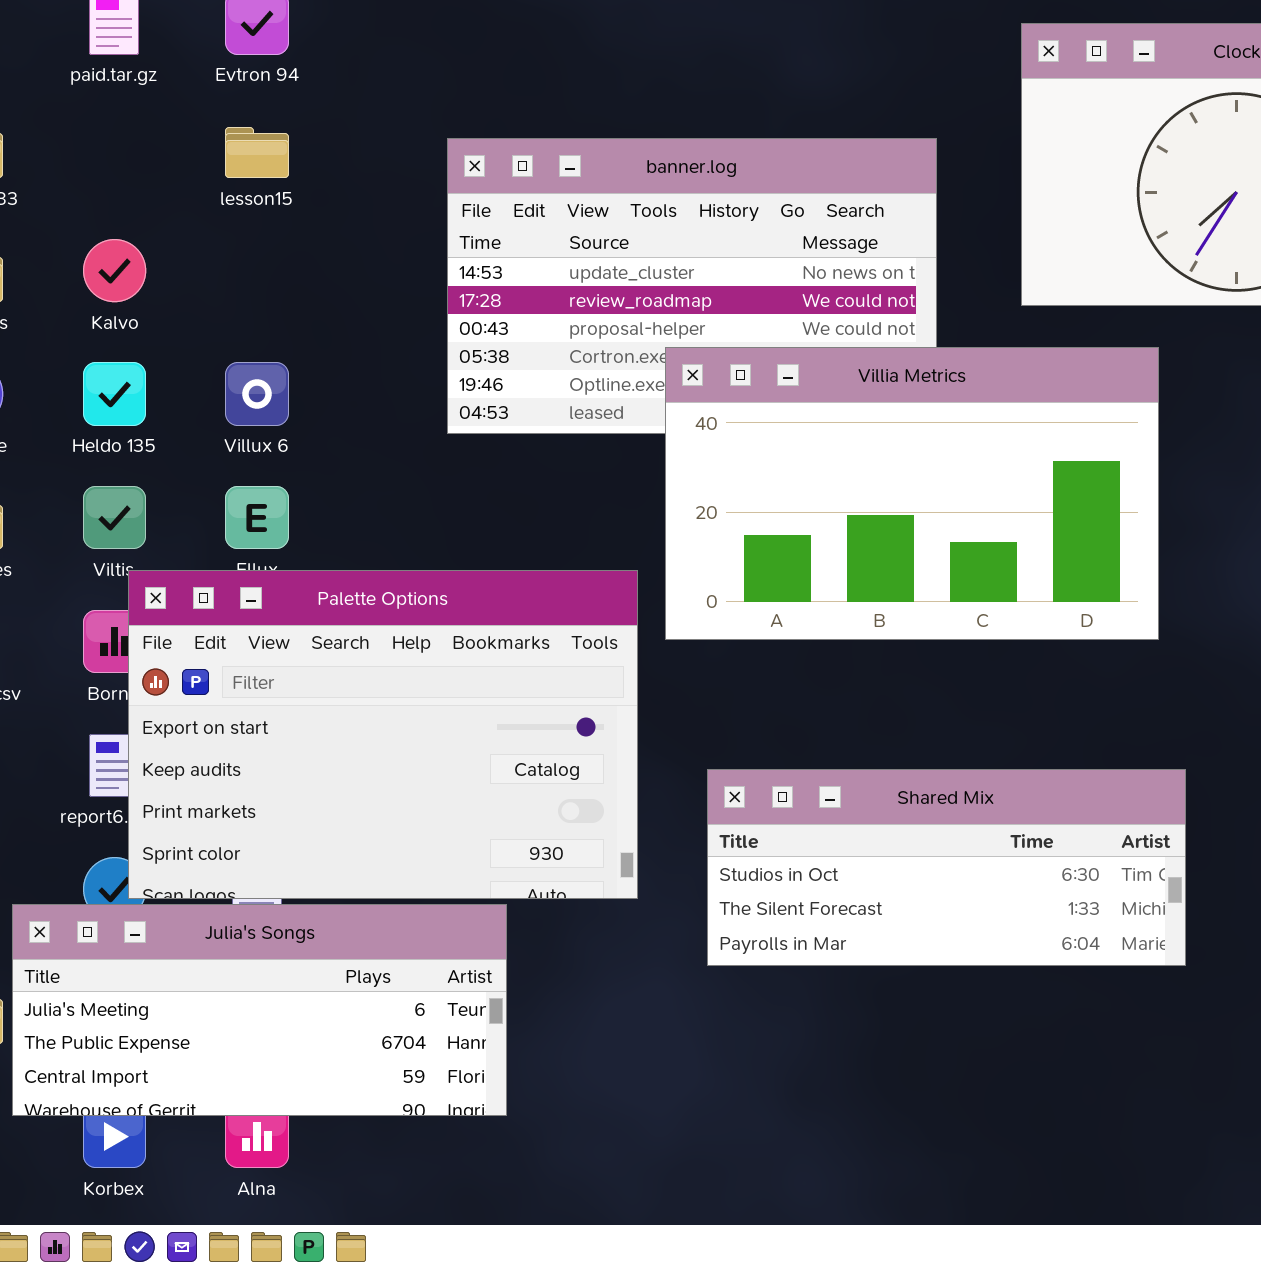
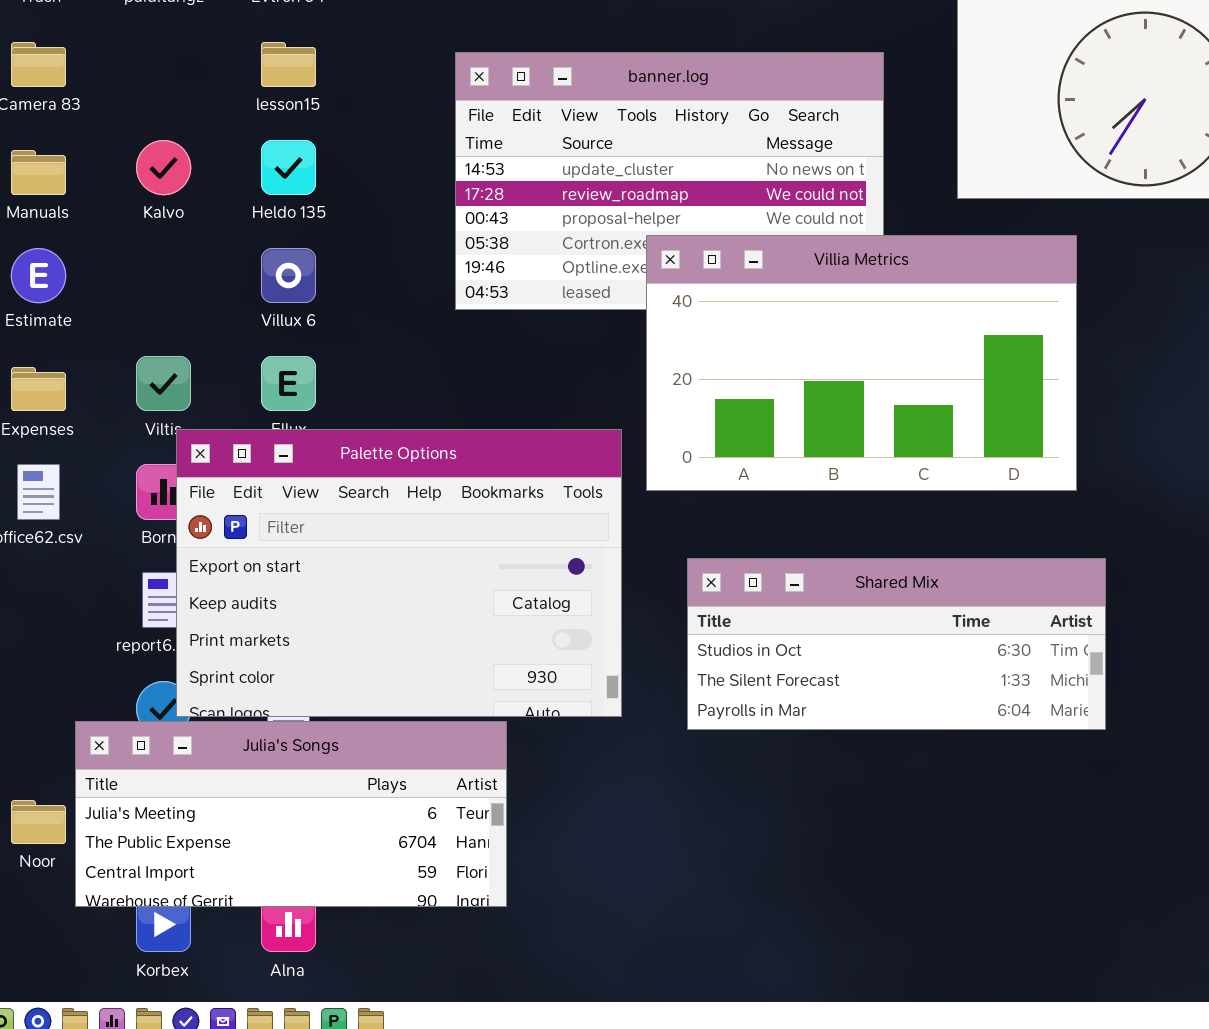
Heldo 135: [83,362,146,426] -> [261,140,316,195], moved
Shared Mix: [707,769,1186,966] -> [687,558,1106,730], moved

